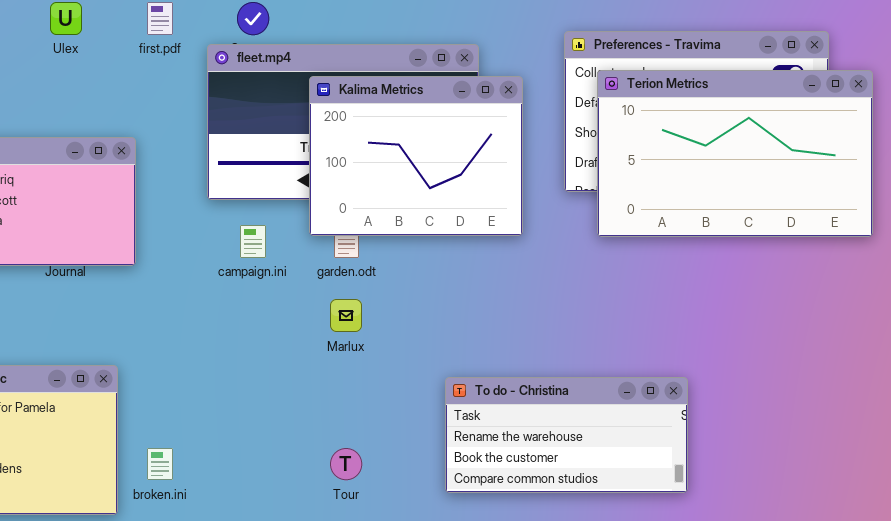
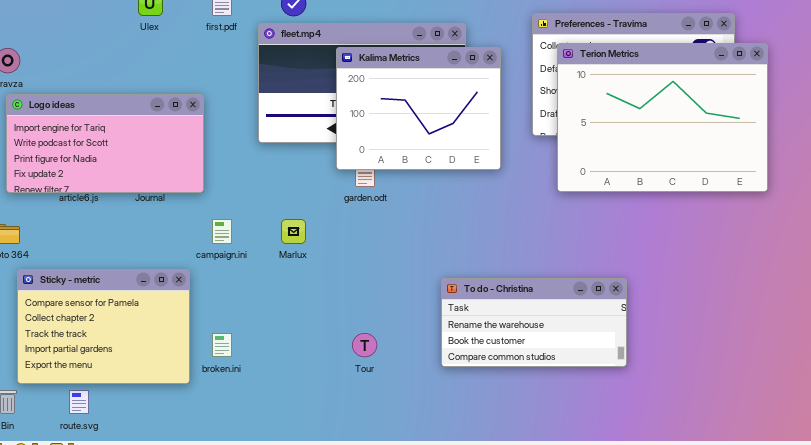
Terion Metrics: [597,70,873,237] -> [557,43,768,192], resized
campaign.ini: [240,225,266,258] -> [212,219,232,244], moved
Marlux: [330,299,362,332] -> [281,219,306,244], moved

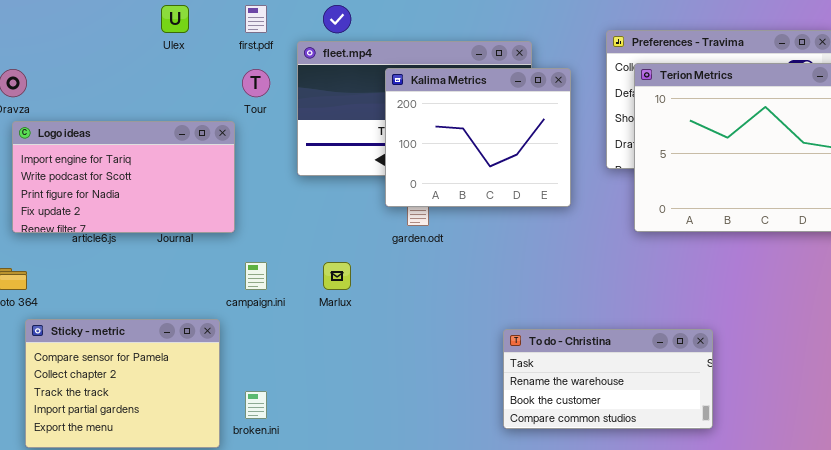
Tour: [352,333,377,357] -> [242,69,270,97], moved

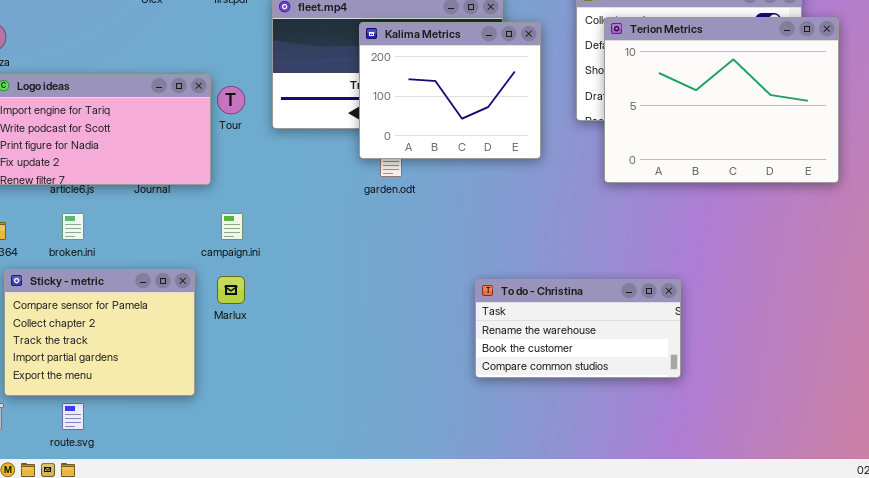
Tour: [242,69,270,97] -> [217,86,245,114], moved
Marlux: [323,262,351,290] -> [217,276,245,304], moved
broken.ini: [245,391,267,419] -> [62,213,84,240], moved

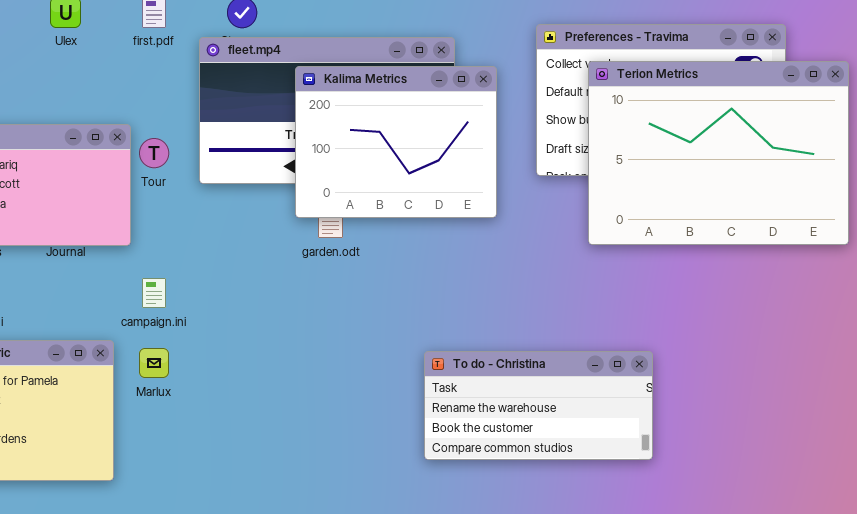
Terion Metrics: [604,17,839,183] -> [588,61,849,245], moved

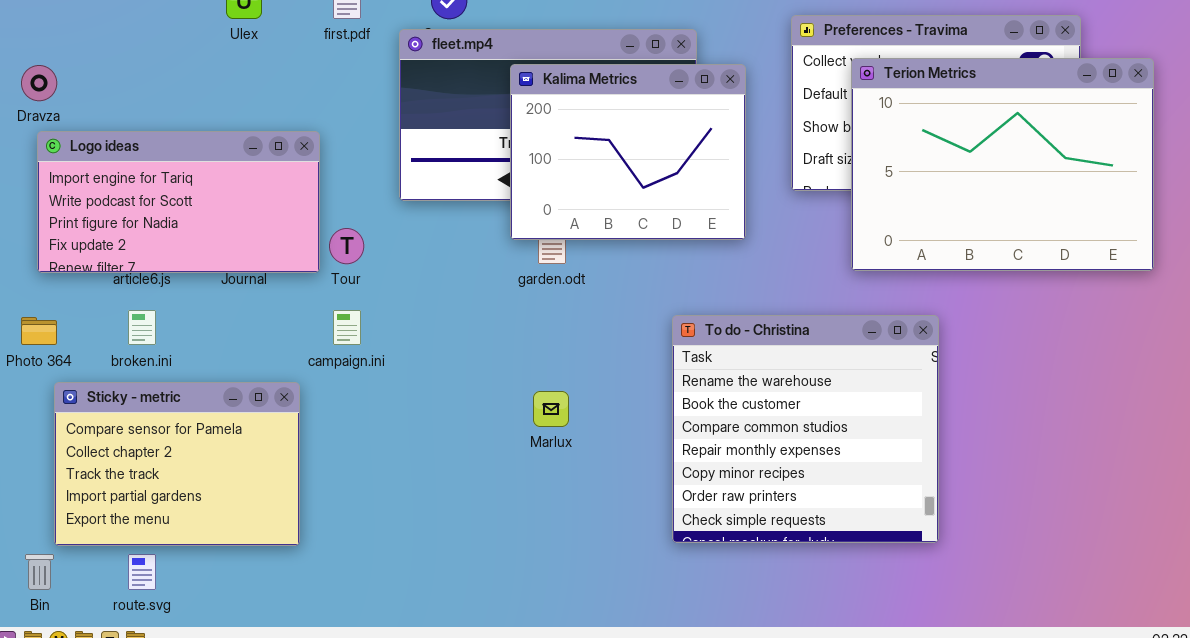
Tour: [139,138,169,168] -> [329,228,364,264], moved
Marlux: [139,348,169,378] -> [533,391,569,427], moved
To do - Christina: [424,351,653,460] -> [672,315,939,543], moved, resized

